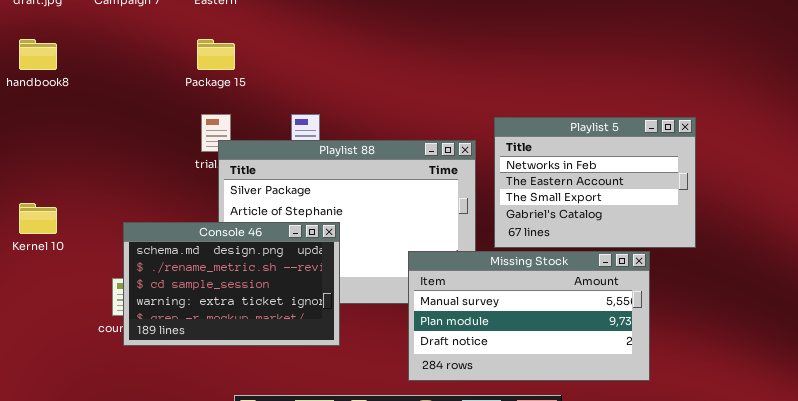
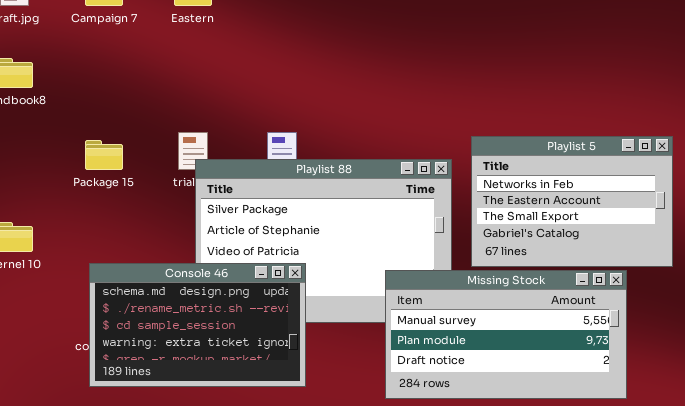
Package 15: [197,39,235,70] -> [85,140,123,170], moved
Console 46: [123,222,340,346] -> [89,263,306,387], moved

